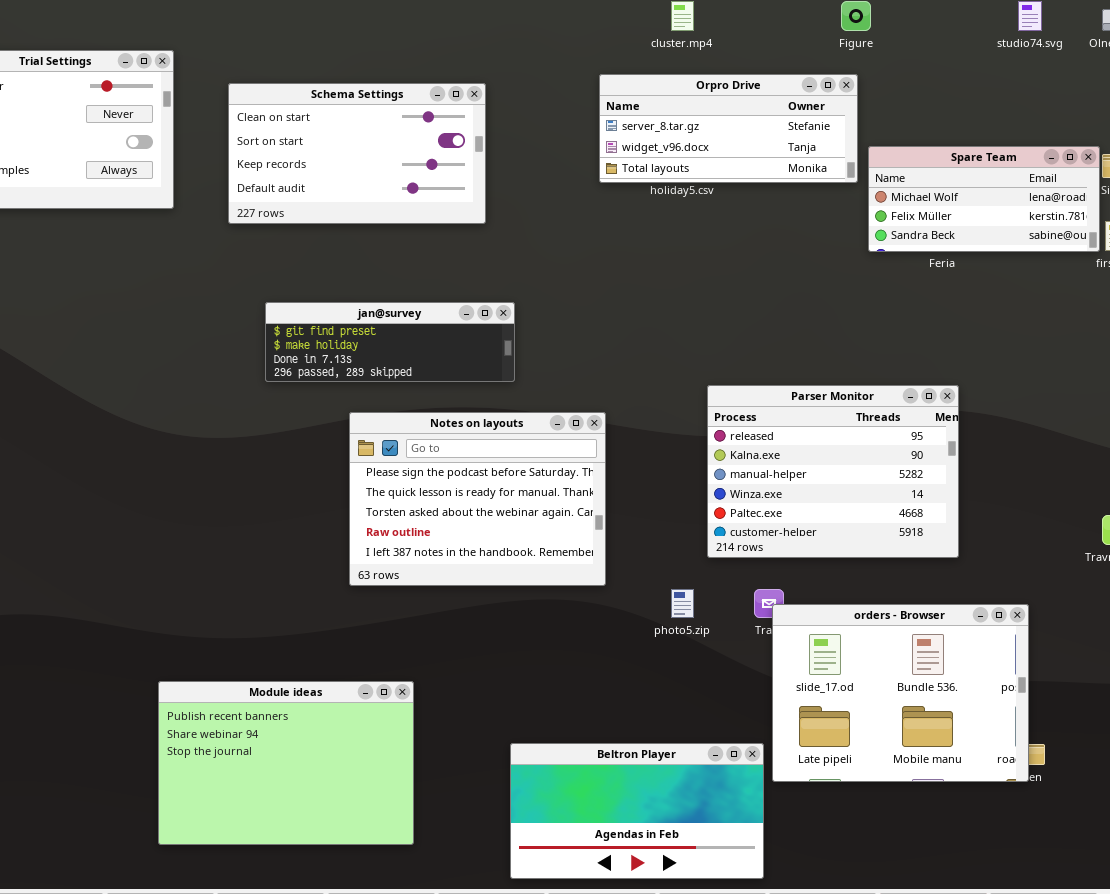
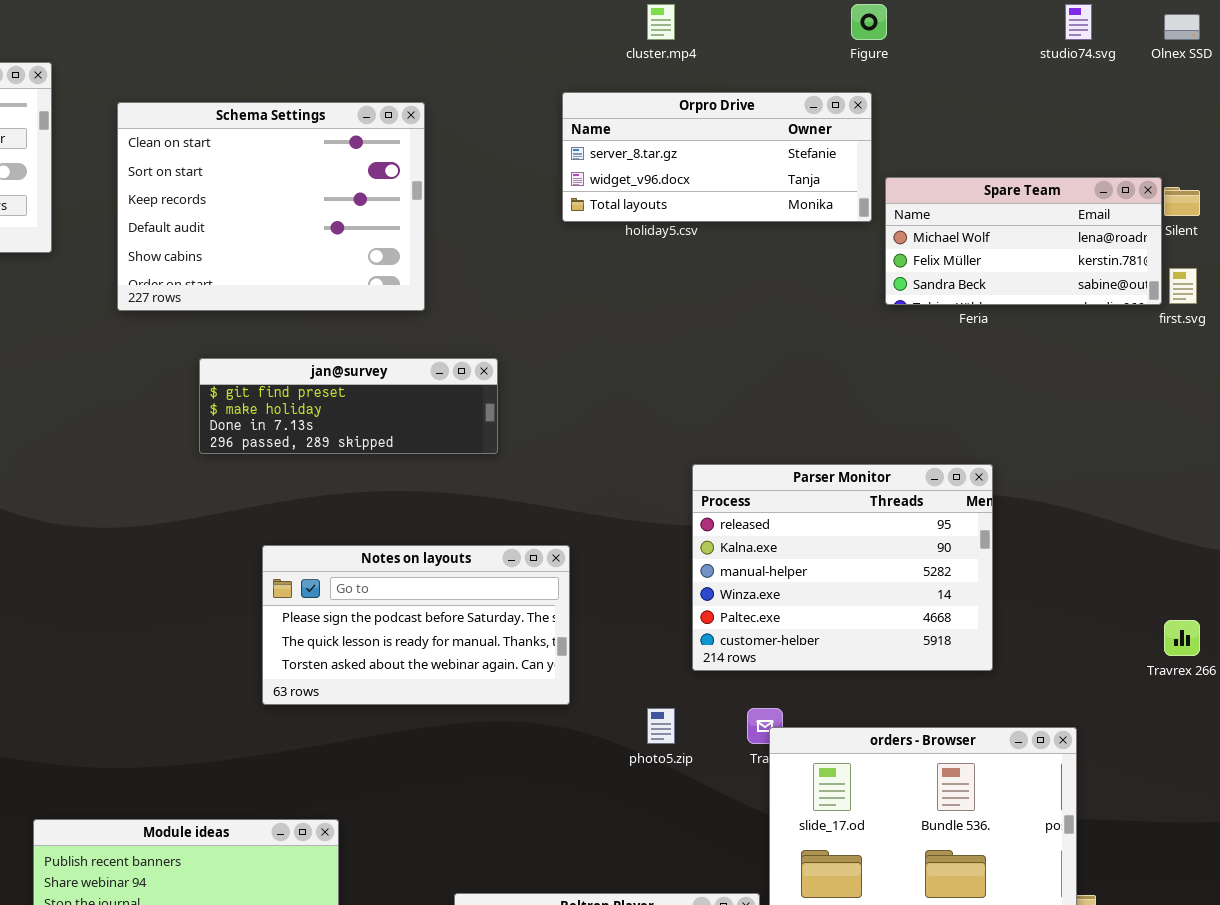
Schema Settings: [228,83,486,224] -> [117,102,425,311], resized
jan@survey: [265,302,515,382] -> [199,358,498,454], moved
Notes on layouts: [349,412,606,586] -> [262,545,570,705], resized

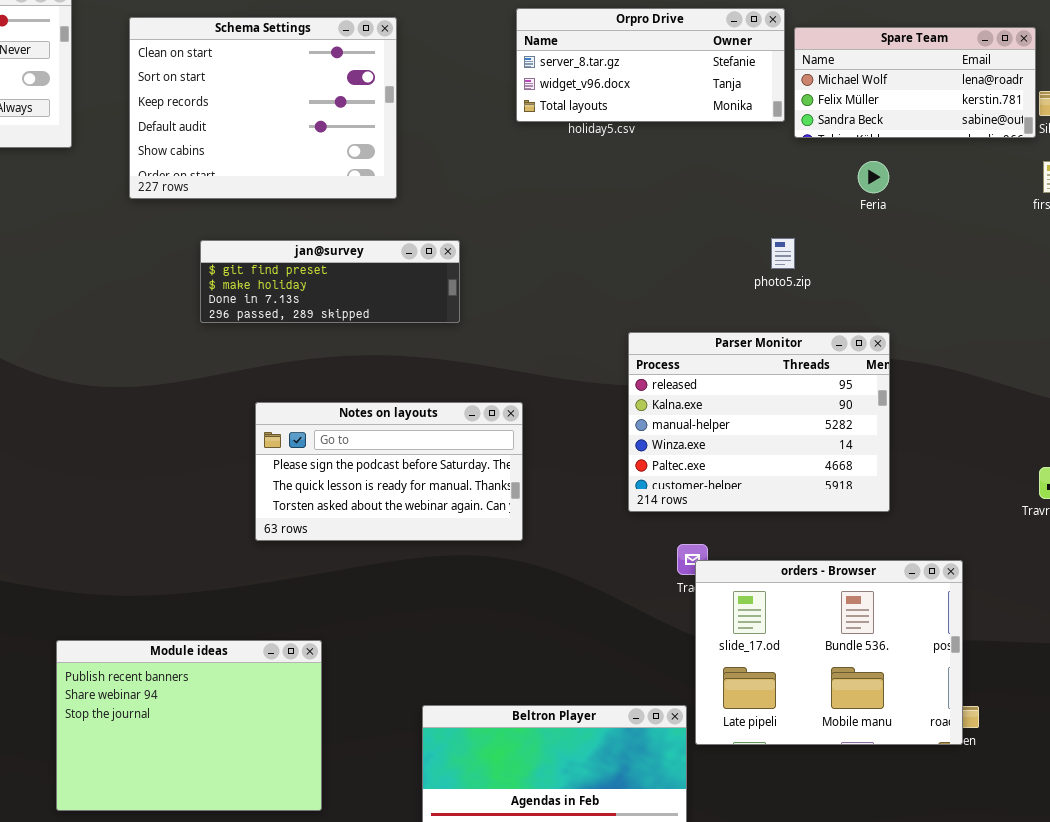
Spare Team: [885,177,1162,305] -> [794,27,1036,138], moved
photo5.zip: [647,708,675,744] -> [771,238,795,269], moved

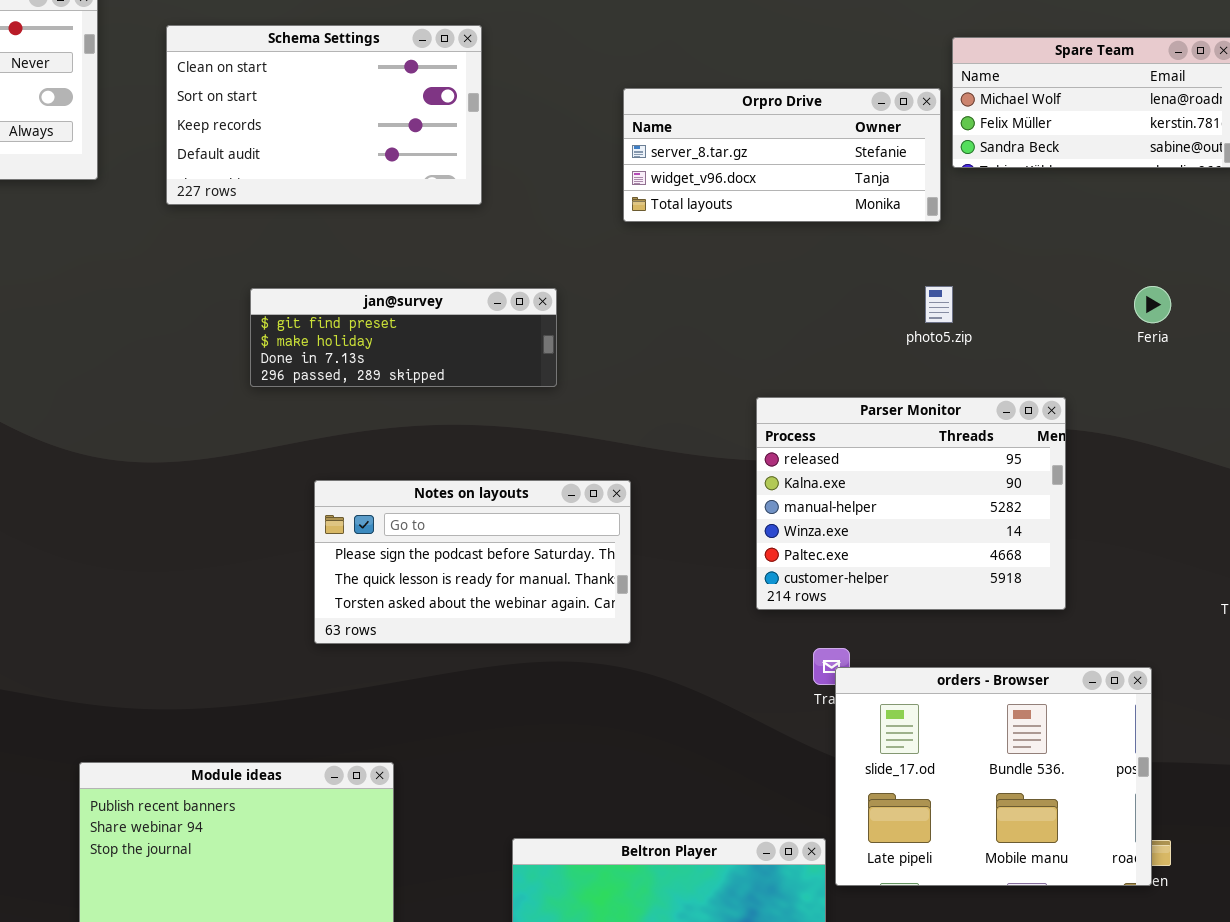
Orpro Drive: [516,8,785,122] -> [623,88,941,222], moved
Schema Settings: [129,17,397,199] -> [166,25,482,205], resized
Feria: [858,161,889,193] -> [1134,286,1171,323], moved

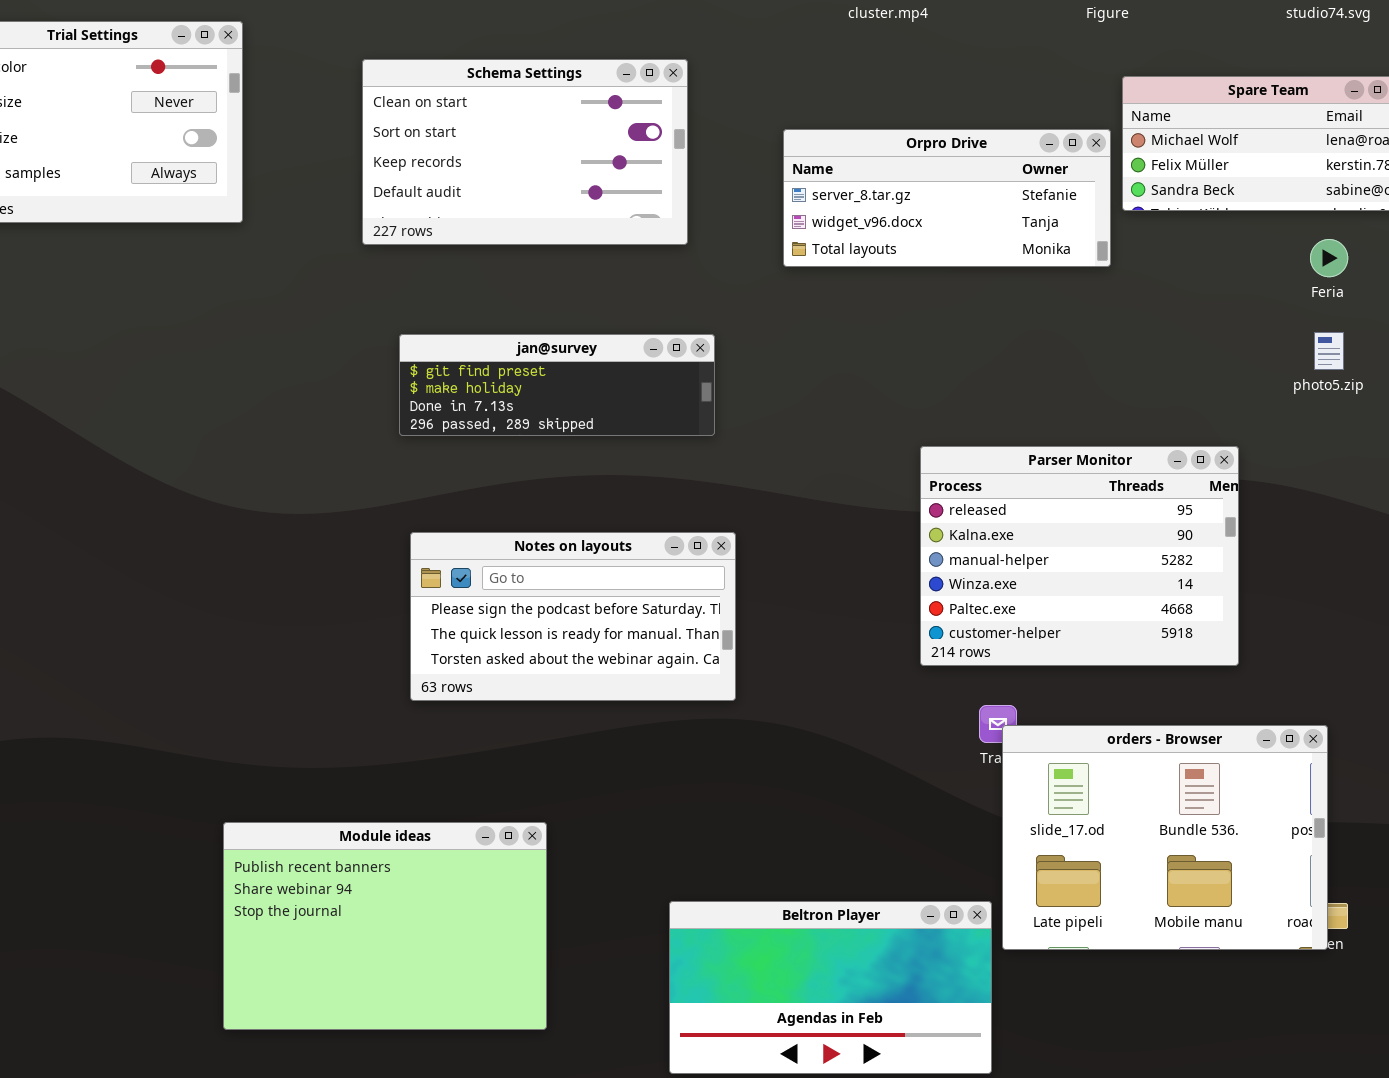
Schema Settings: [166,25,482,205] -> [362,59,688,245], moved
photo5.zip: [925,286,953,323] -> [1314,332,1344,370], moved
Feria: [1134,286,1171,323] -> [1310,239,1348,277], moved
Notes on layouts: [314,480,631,644] -> [410,532,736,701], moved

